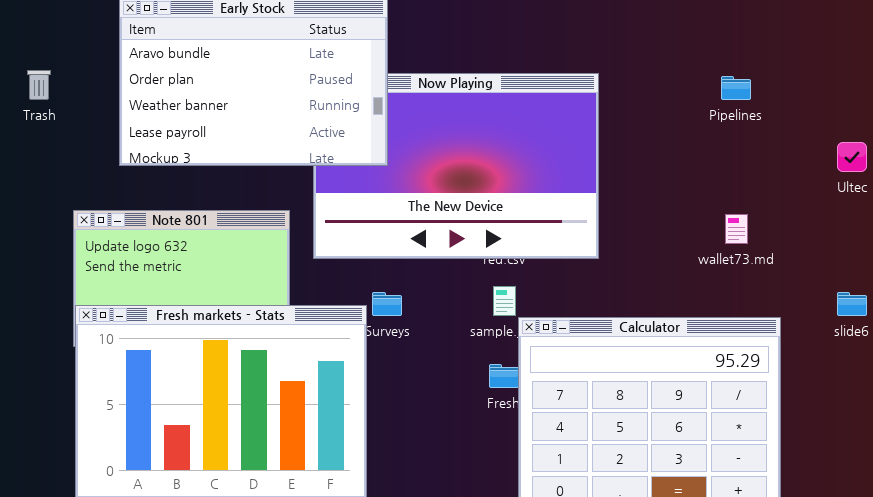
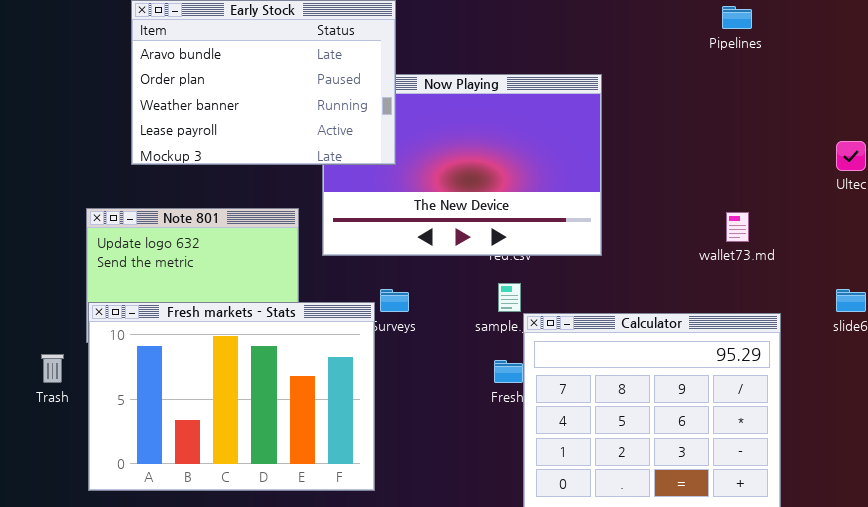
Trash: [27,70,51,100] -> [41,354,64,383], moved
Pipelines: [721,76,751,100] -> [722,6,752,29], moved

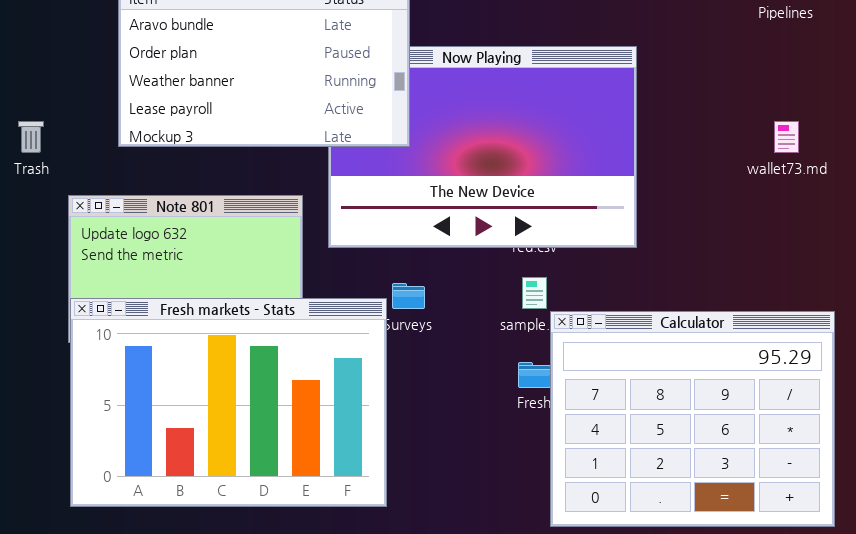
wallet73.md: [726,212,749,242] -> [774,121,799,153], moved
Trash: [41,354,64,383] -> [18,121,44,153], moved

